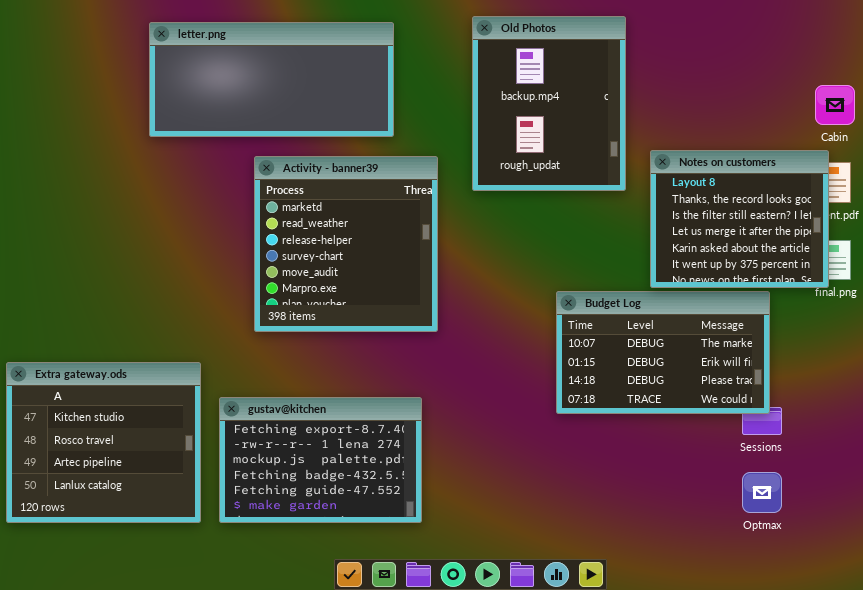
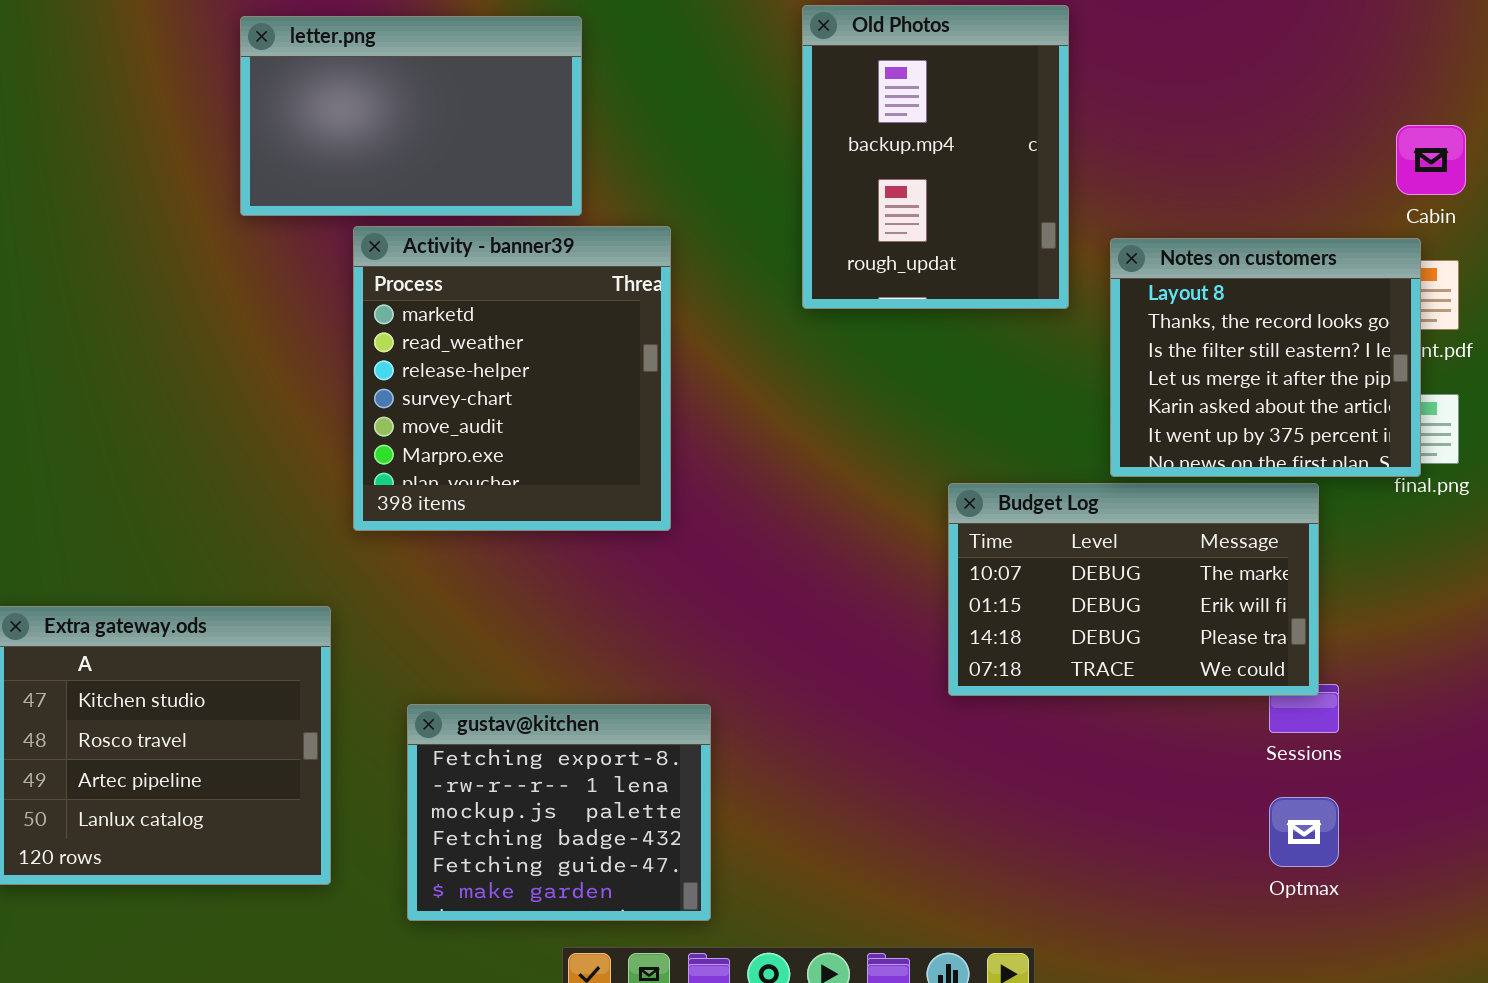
letter.png: [149,22,394,137] -> [240,16,582,216], resized
Activity - banner39: [254,156,438,332] -> [353,226,671,531], moved
gustav@kitchen: [219,397,422,523] -> [407,704,711,921], moved, resized

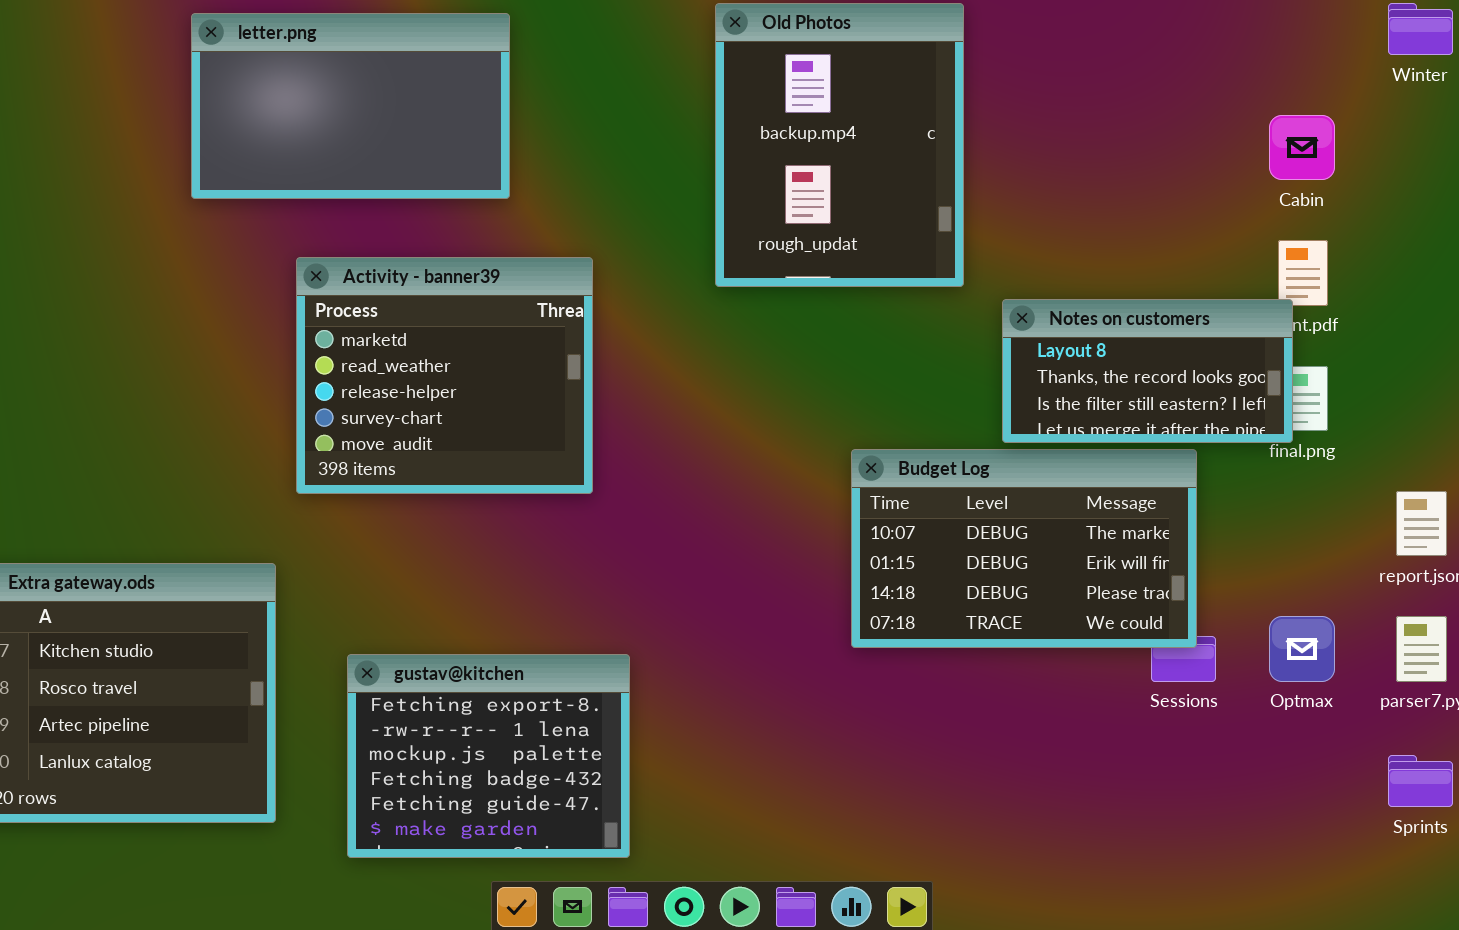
Activity - banner39: [353,226,671,531] -> [296,257,593,494], resized
Notes on customers: [1110,238,1421,477] -> [1002,299,1293,443], resized
Optmax: [1269,797,1339,867] -> [1269,616,1335,682], moved

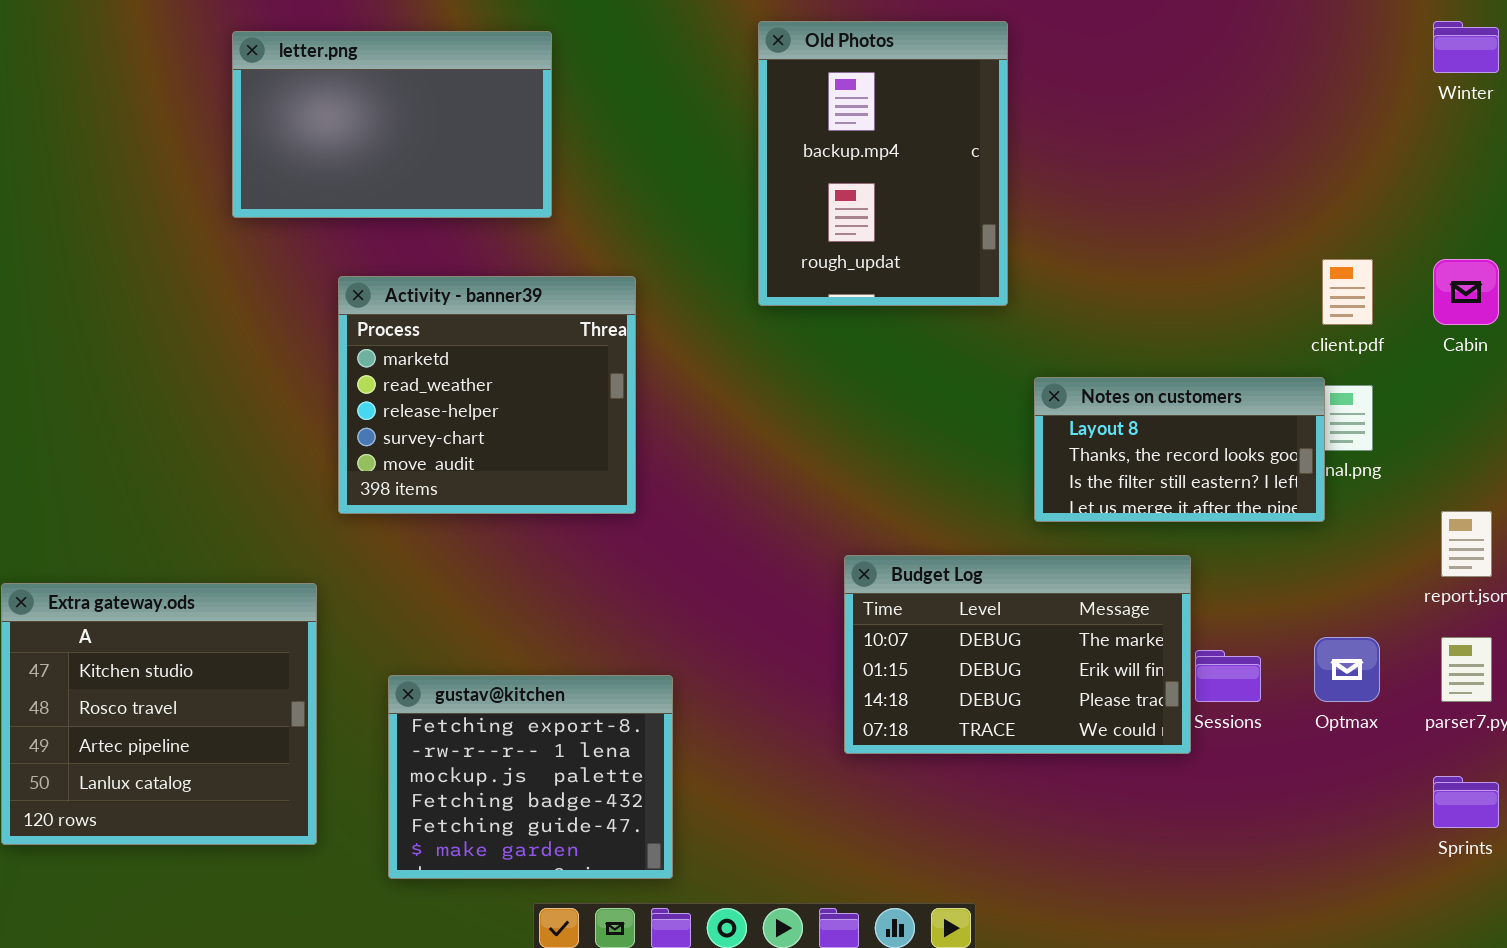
Cabin: [1269,115,1335,180] -> [1433,259,1499,325], moved
Notes on customers: [1002,299,1293,443] -> [1034,377,1325,522], moved
Budget Log: [851,449,1197,648] -> [844,555,1191,754], moved

